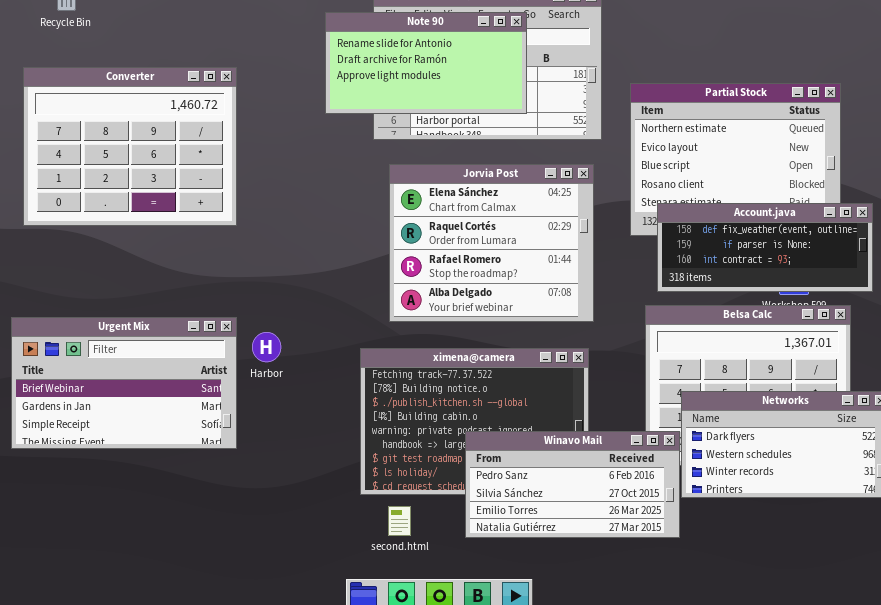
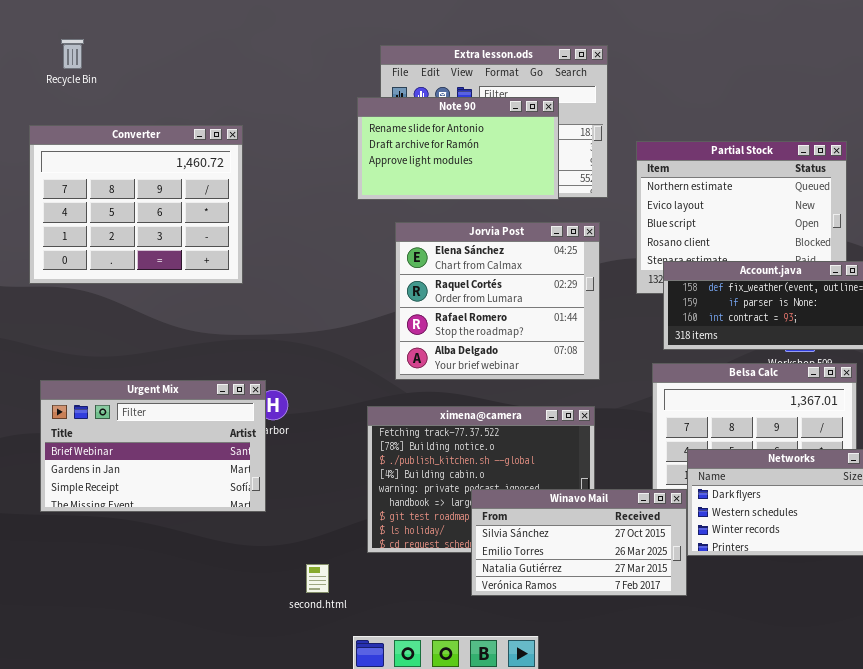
Note 90: [325,12,527,114] -> [357,97,559,200], moved
Urgent Mix: [11,317,237,449] -> [40,380,266,512], moved
Winavo Mail: [465,431,680,538] -> [471,489,687,596], scrolled down 1 row
second.html: [388,506,411,536] -> [306,564,329,593], moved

